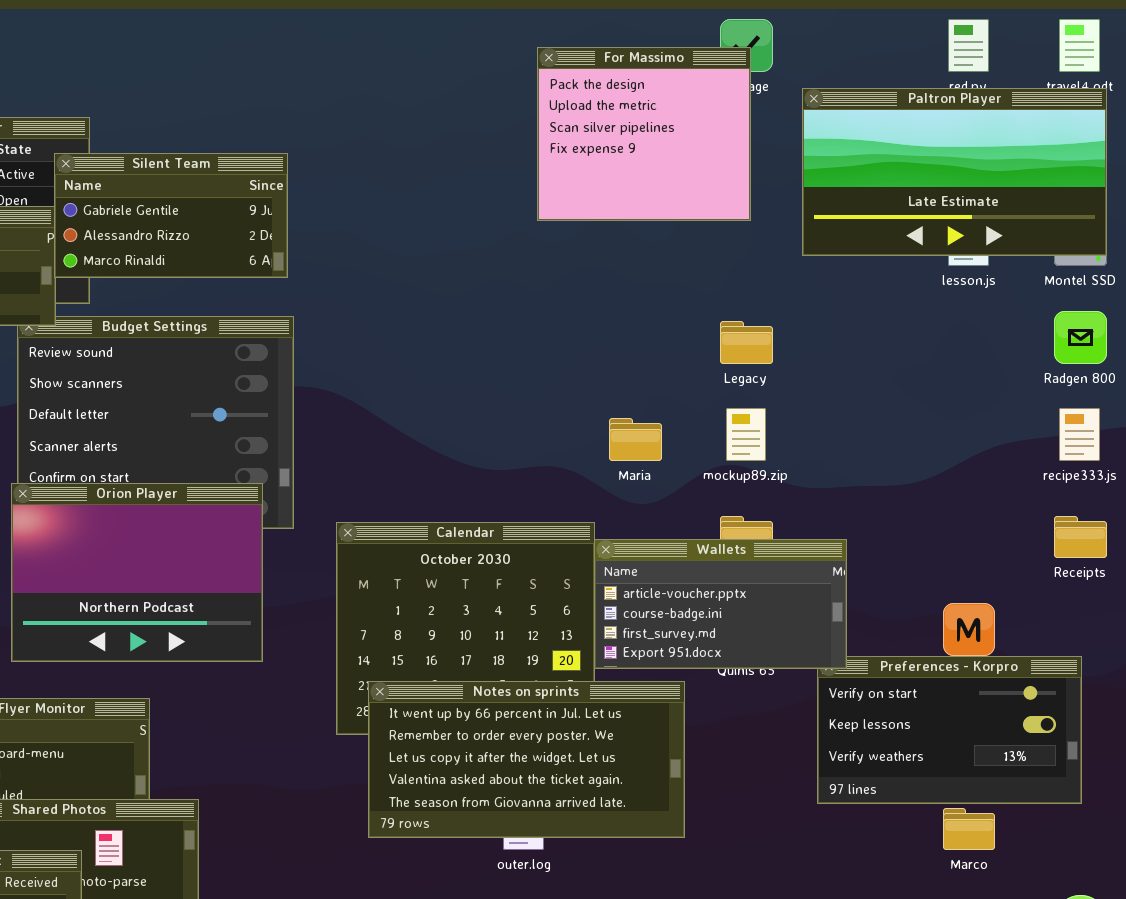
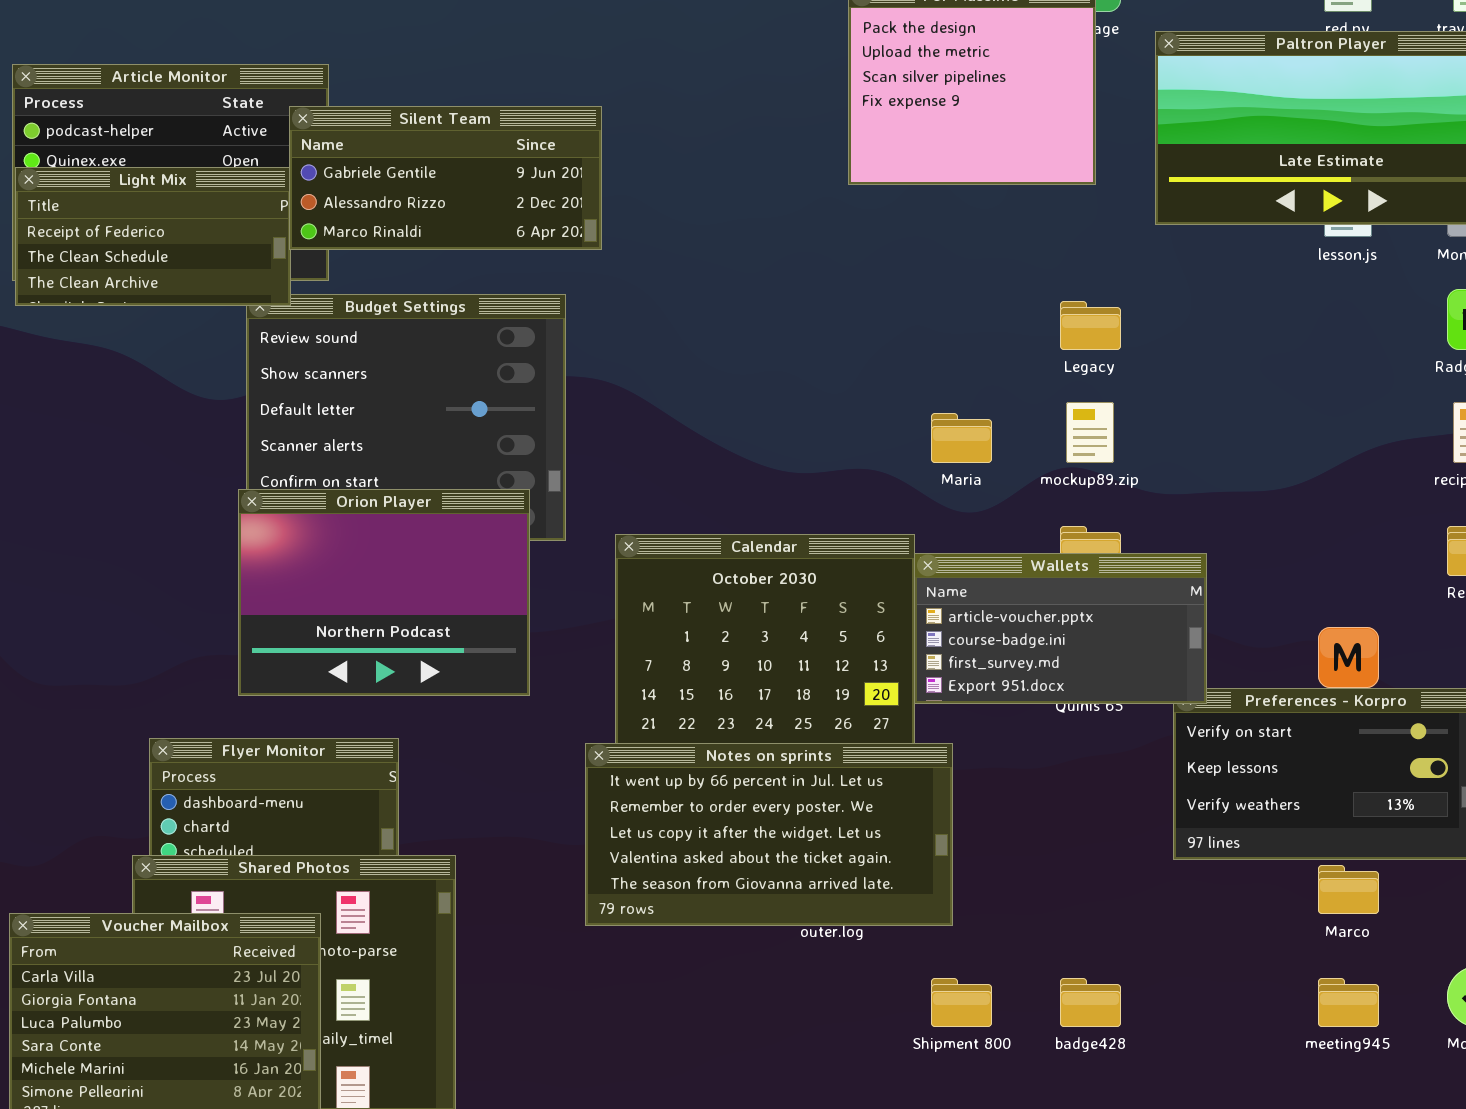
Silent Team: [54,153,288,278] -> [289,106,602,250], resized
Notes on sprints: [368,681,685,838] -> [585,743,953,926], moved

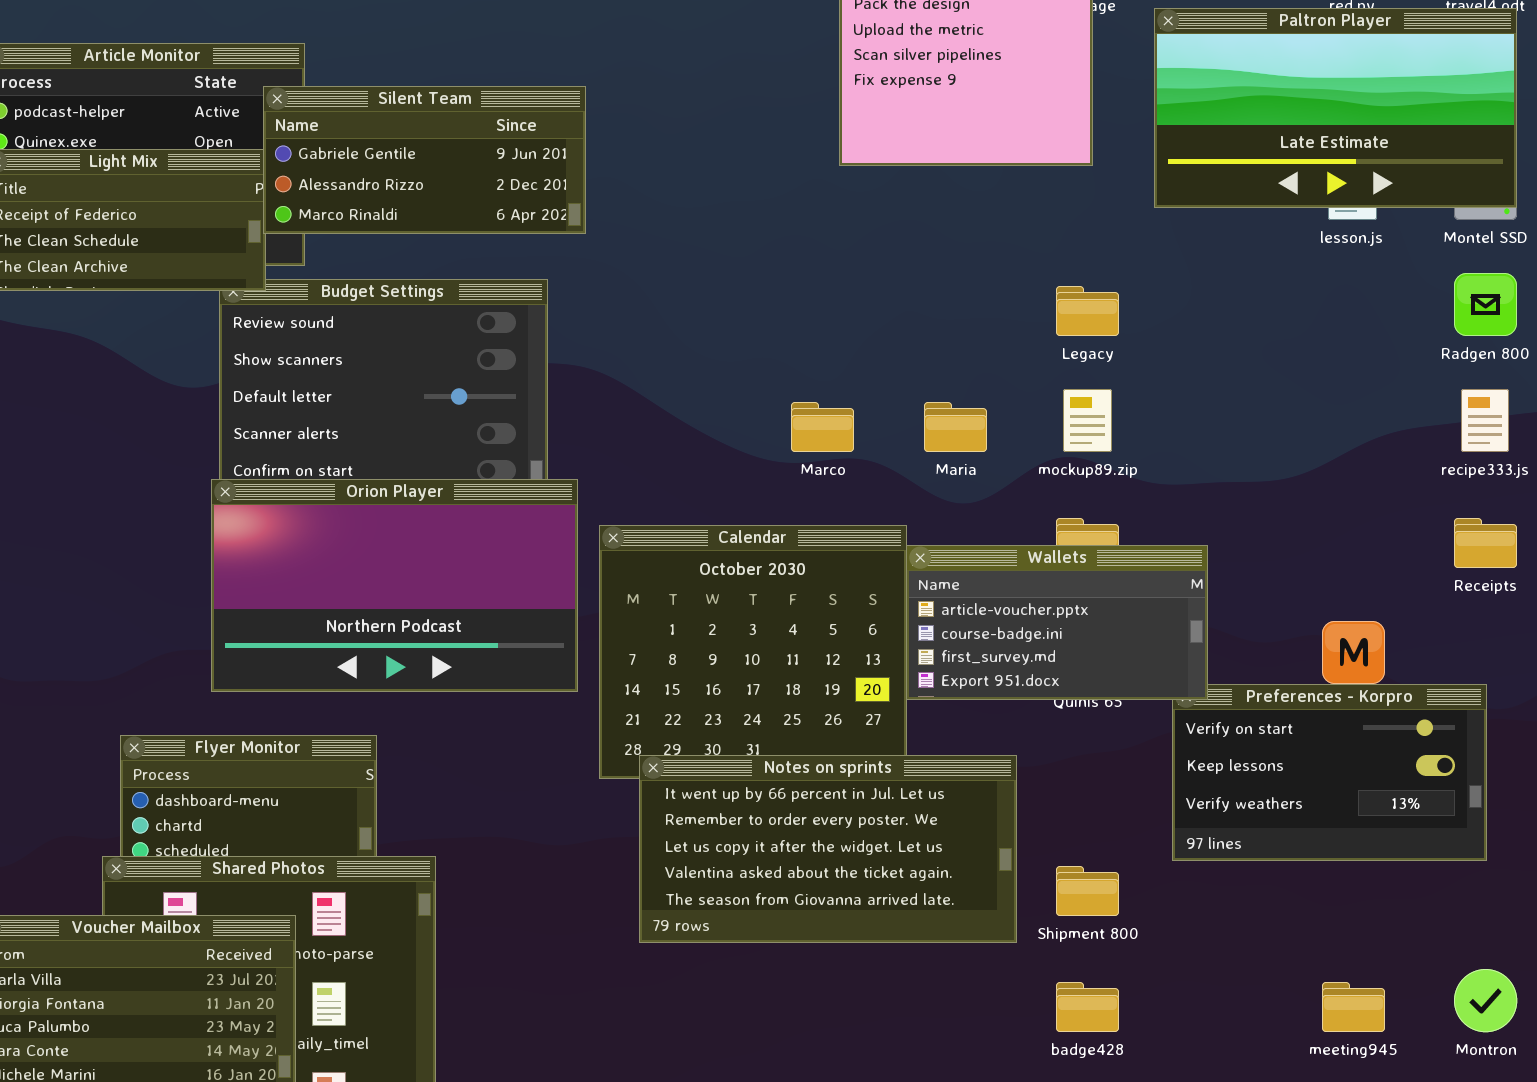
Orion Player: [238,489,530,696] -> [211,479,578,692], resized
Notes on sprints: [585,743,953,926] -> [639,755,1017,943], moved
Marco: [1318,865,1379,914] -> [791,402,854,452], moved
Shipment 800: [931,978,992,1027] -> [1056,866,1119,916], moved

